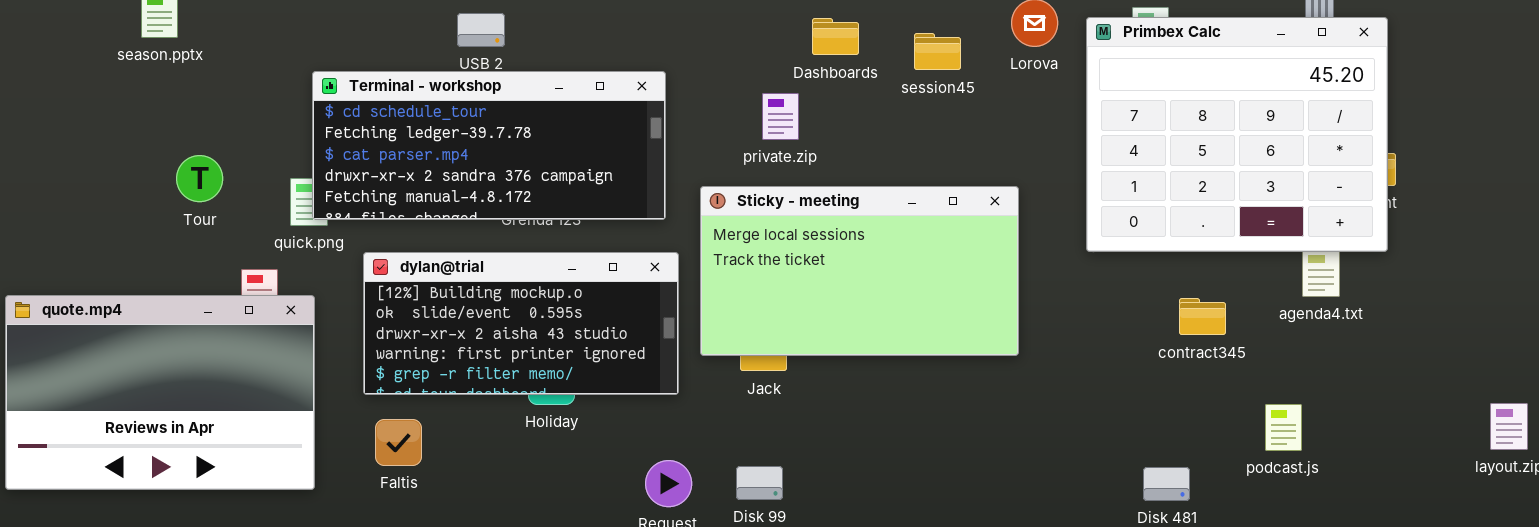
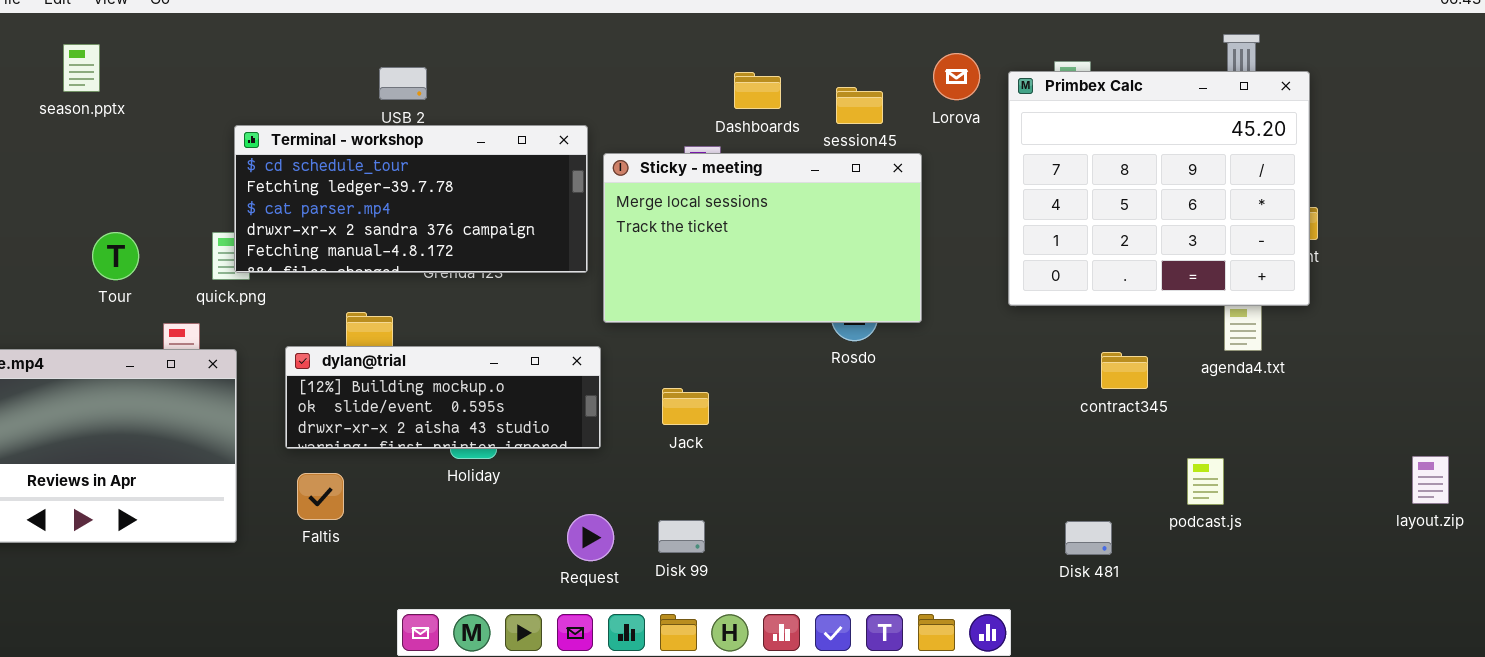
Tour: [176,155,223,202] -> [92,232,139,280], moved
Sticky - meeting: [700,186,1019,356] -> [603,153,922,323], moved
dylan@trial: [363,252,679,395] -> [285,346,601,449], resized

